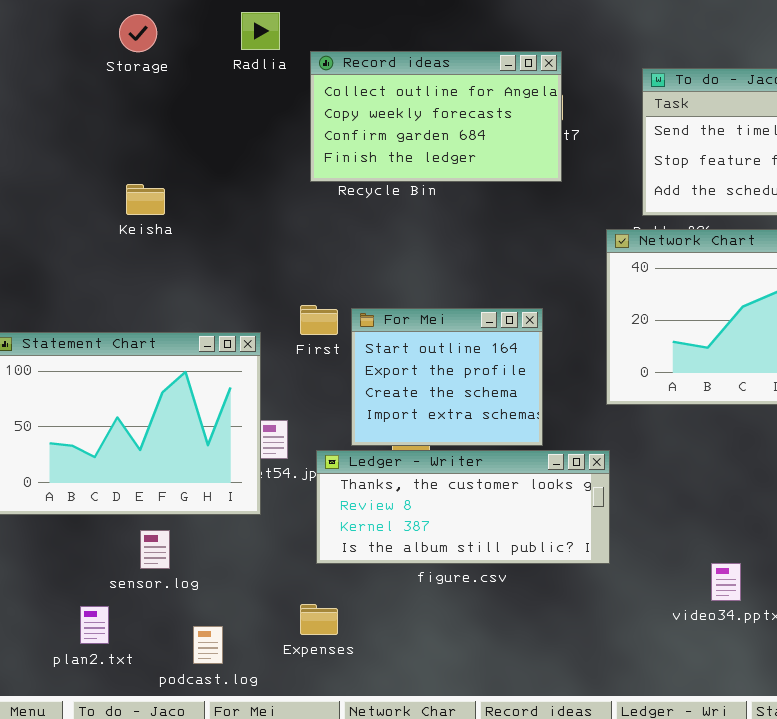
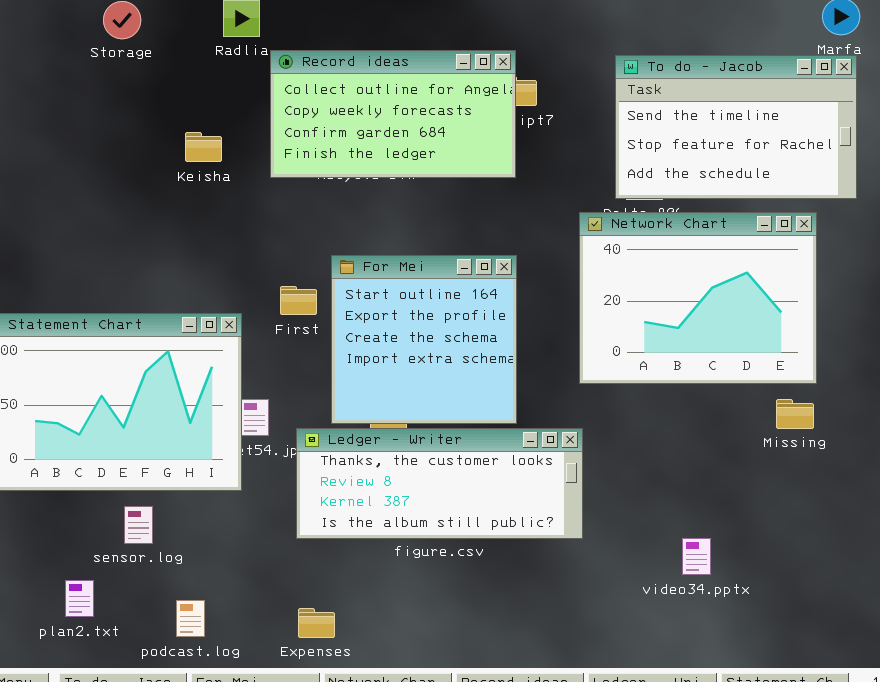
Record ideas: [310,51,562,182] -> [270,50,516,178], moved
Keisha: [126,184,165,215] -> [185,132,222,162], moved
For Mei: [351,308,543,446] -> [331,255,517,424], resized
Expenses: [300,604,338,635] -> [298,608,335,638], moved

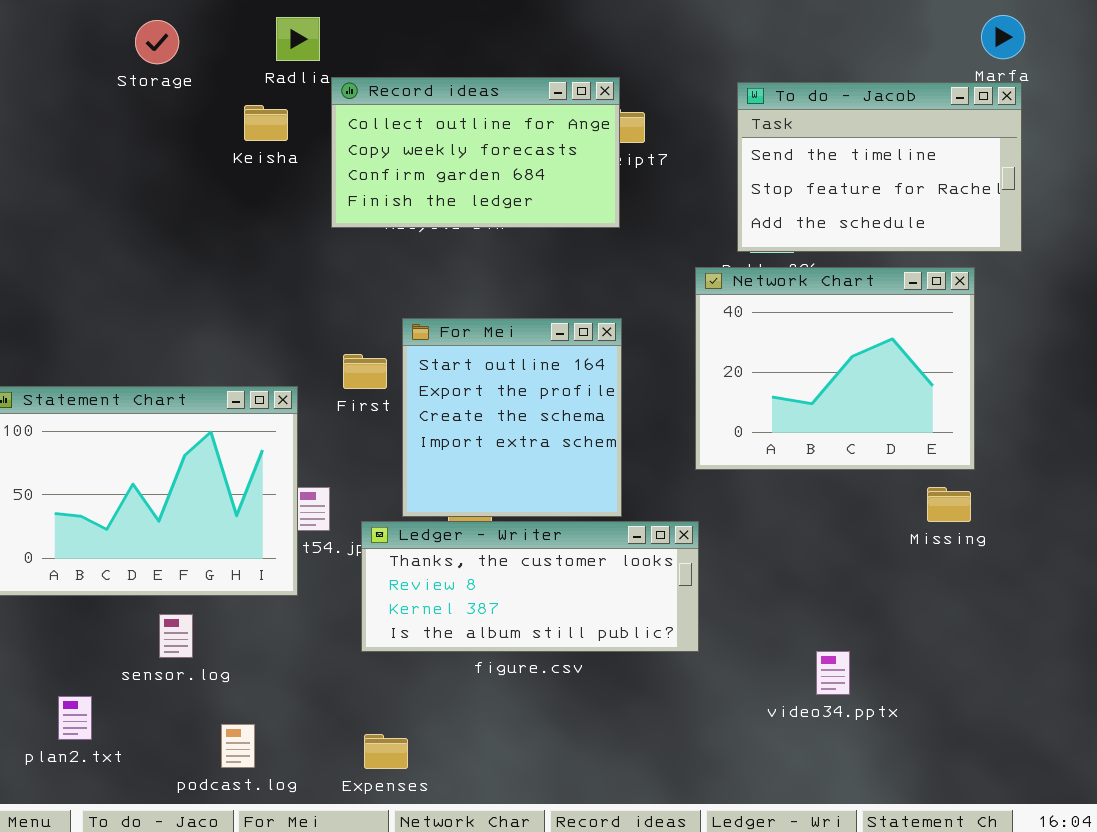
Keisha: [185,132,222,162] -> [244,105,288,141], moved
plan2.txt: [65,580,94,617] -> [58,696,92,740], moved

